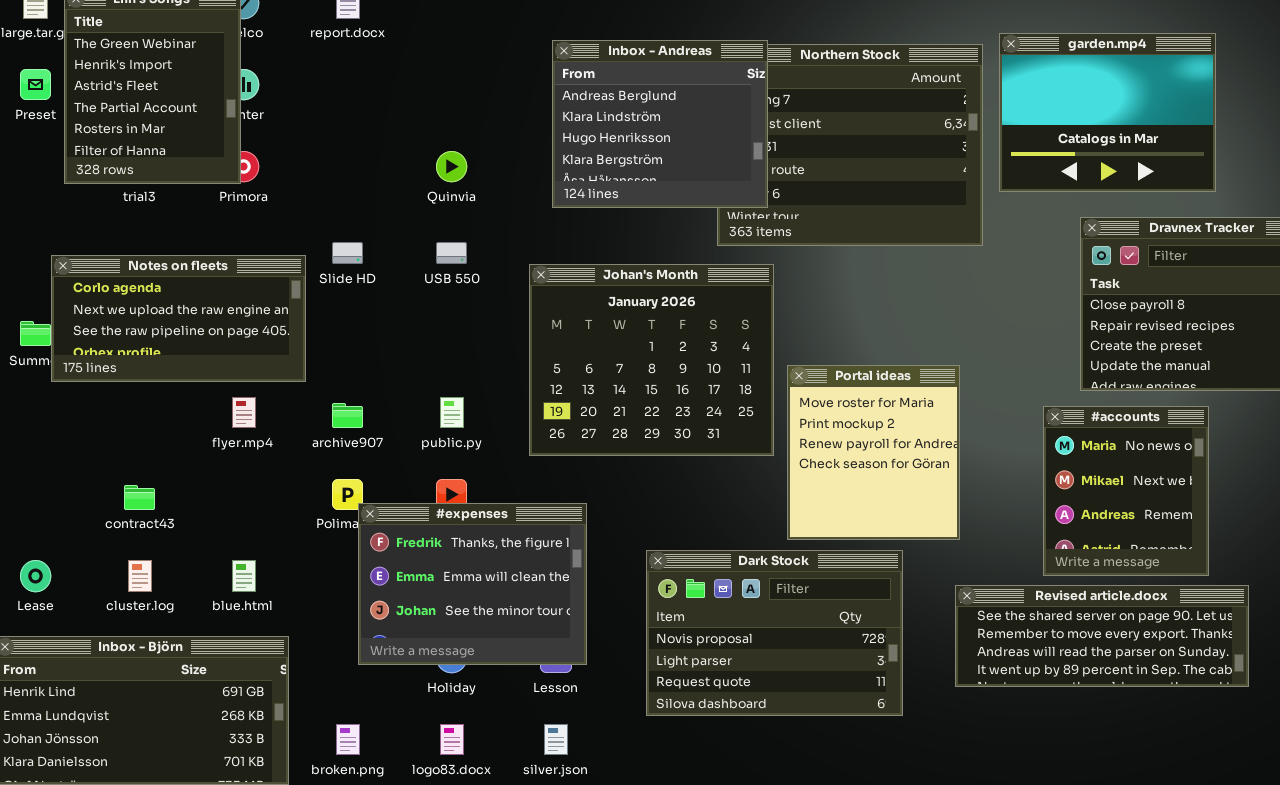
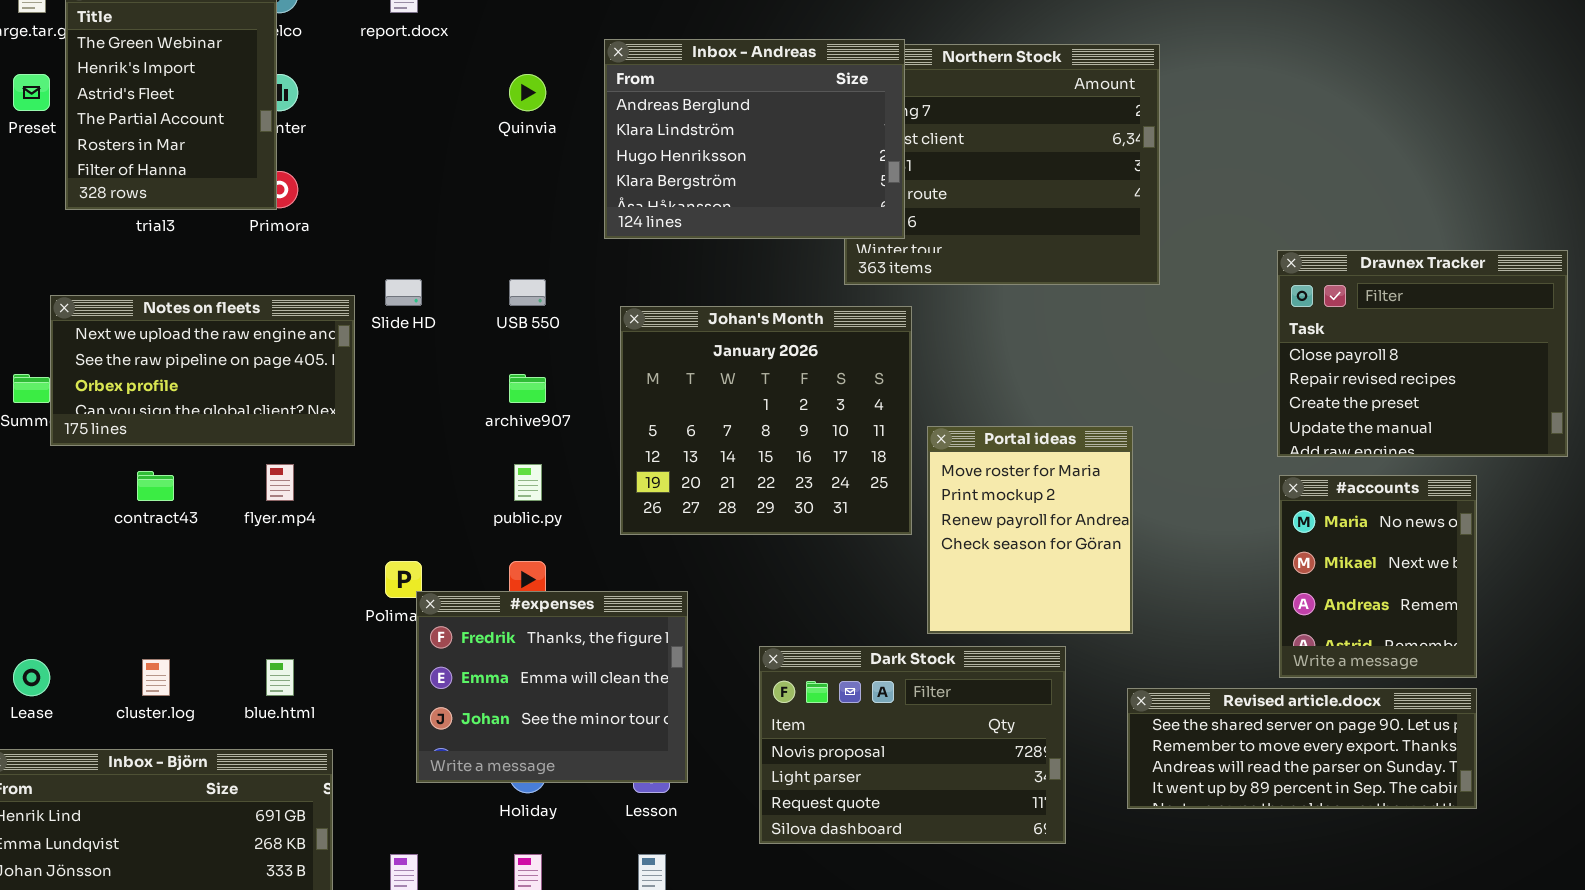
garden.mp4: [999,33,1216,192] -> none, closed
Inbox - Andreas: [552,40,768,208] -> [604,39,905,239], resized
Quinvia: [436,151,467,182] -> [509,74,546,111], moved
Notes on fleets: [51,255,306,382] -> [50,295,355,446], scrolled down 1 row
archive907: [332,403,363,428] -> [509,374,546,403], moved
#accounts: [1043,406,1209,576] -> [1279,475,1477,678], moved
contract43: [124,485,155,510] -> [137,471,174,501], moved

